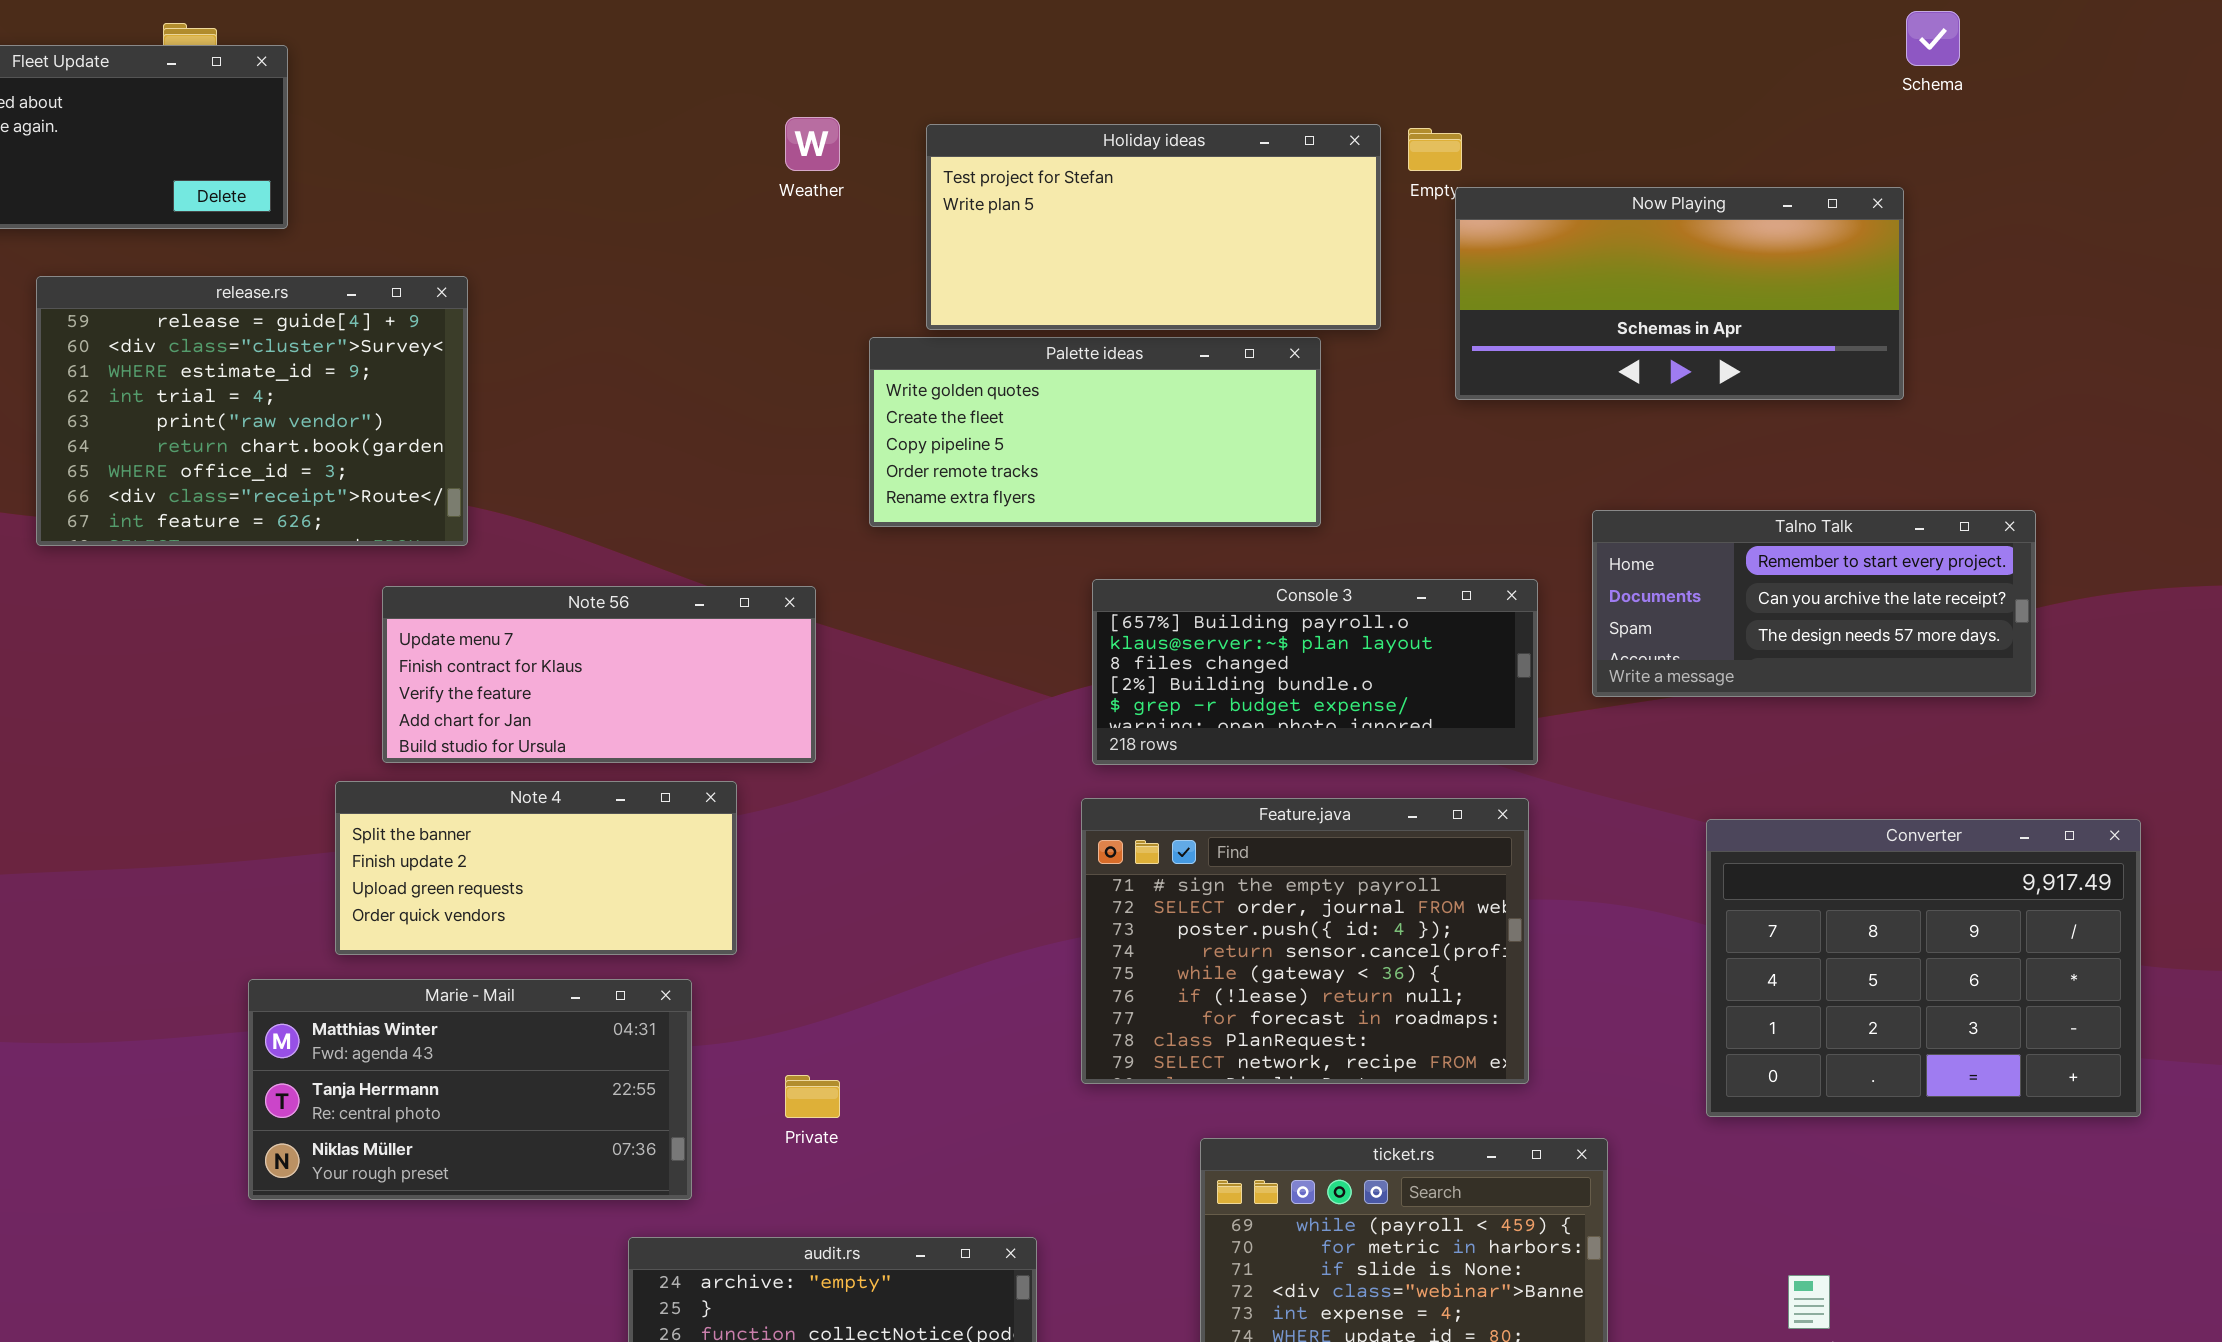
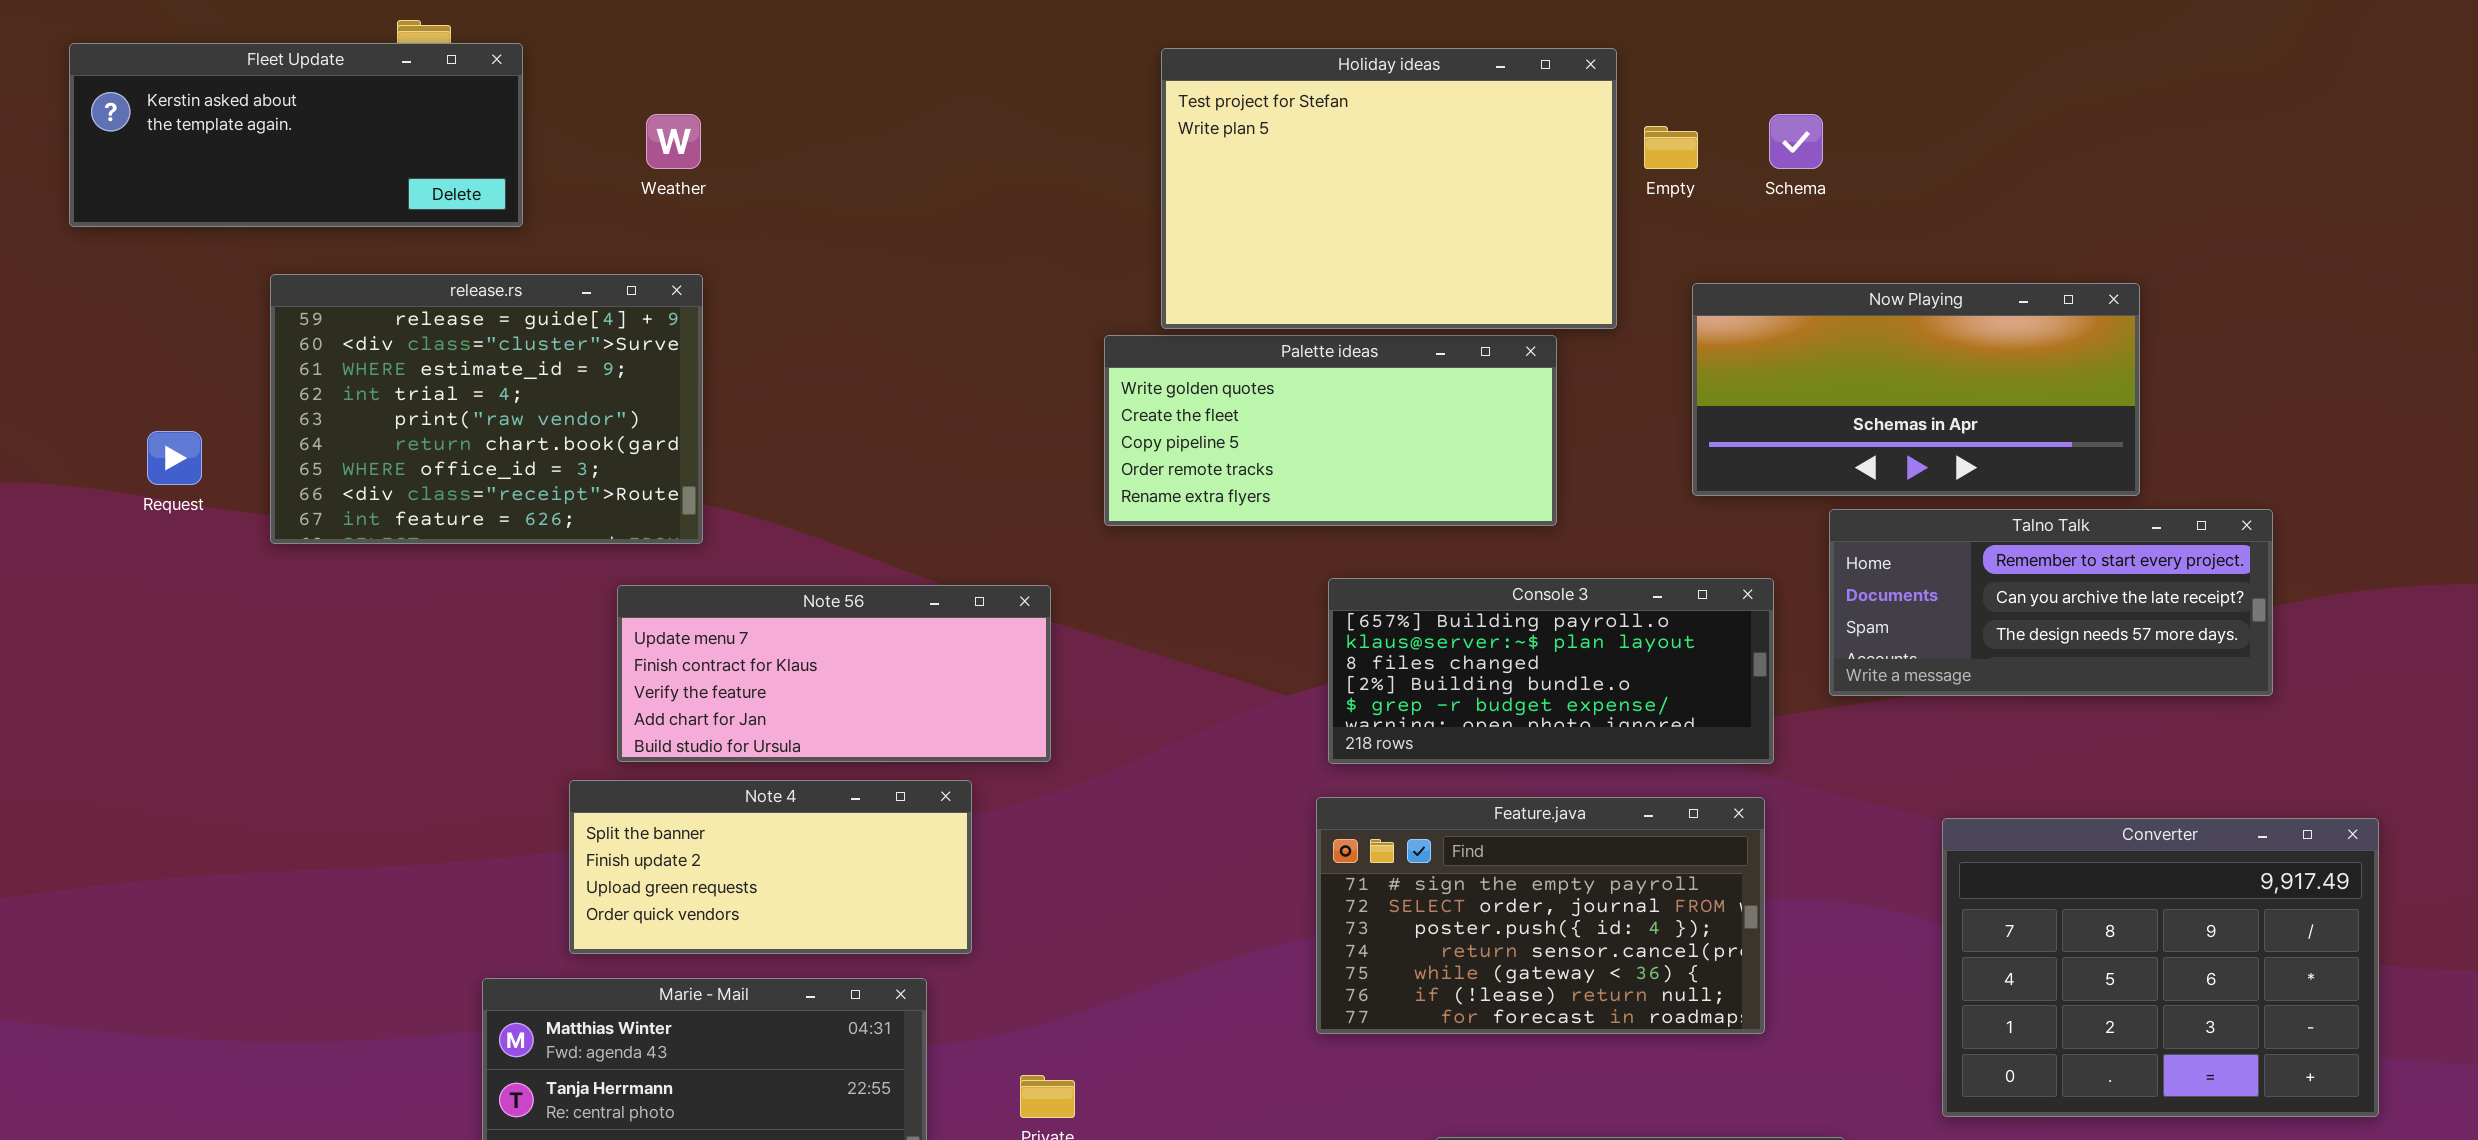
Schema: [1906,11,1960,66] -> [1769,114,1823,169], moved
Weather: [785,117,840,171] -> [646,114,701,169], moved
Holiday ideas: [926,124,1381,330] -> [1161,48,1617,329], resized
Now Playing: [1455,187,1904,400] -> [1692,283,2140,496], moved
Feature.java: [1081,798,1529,1084] -> [1316,797,1765,1034], resized

